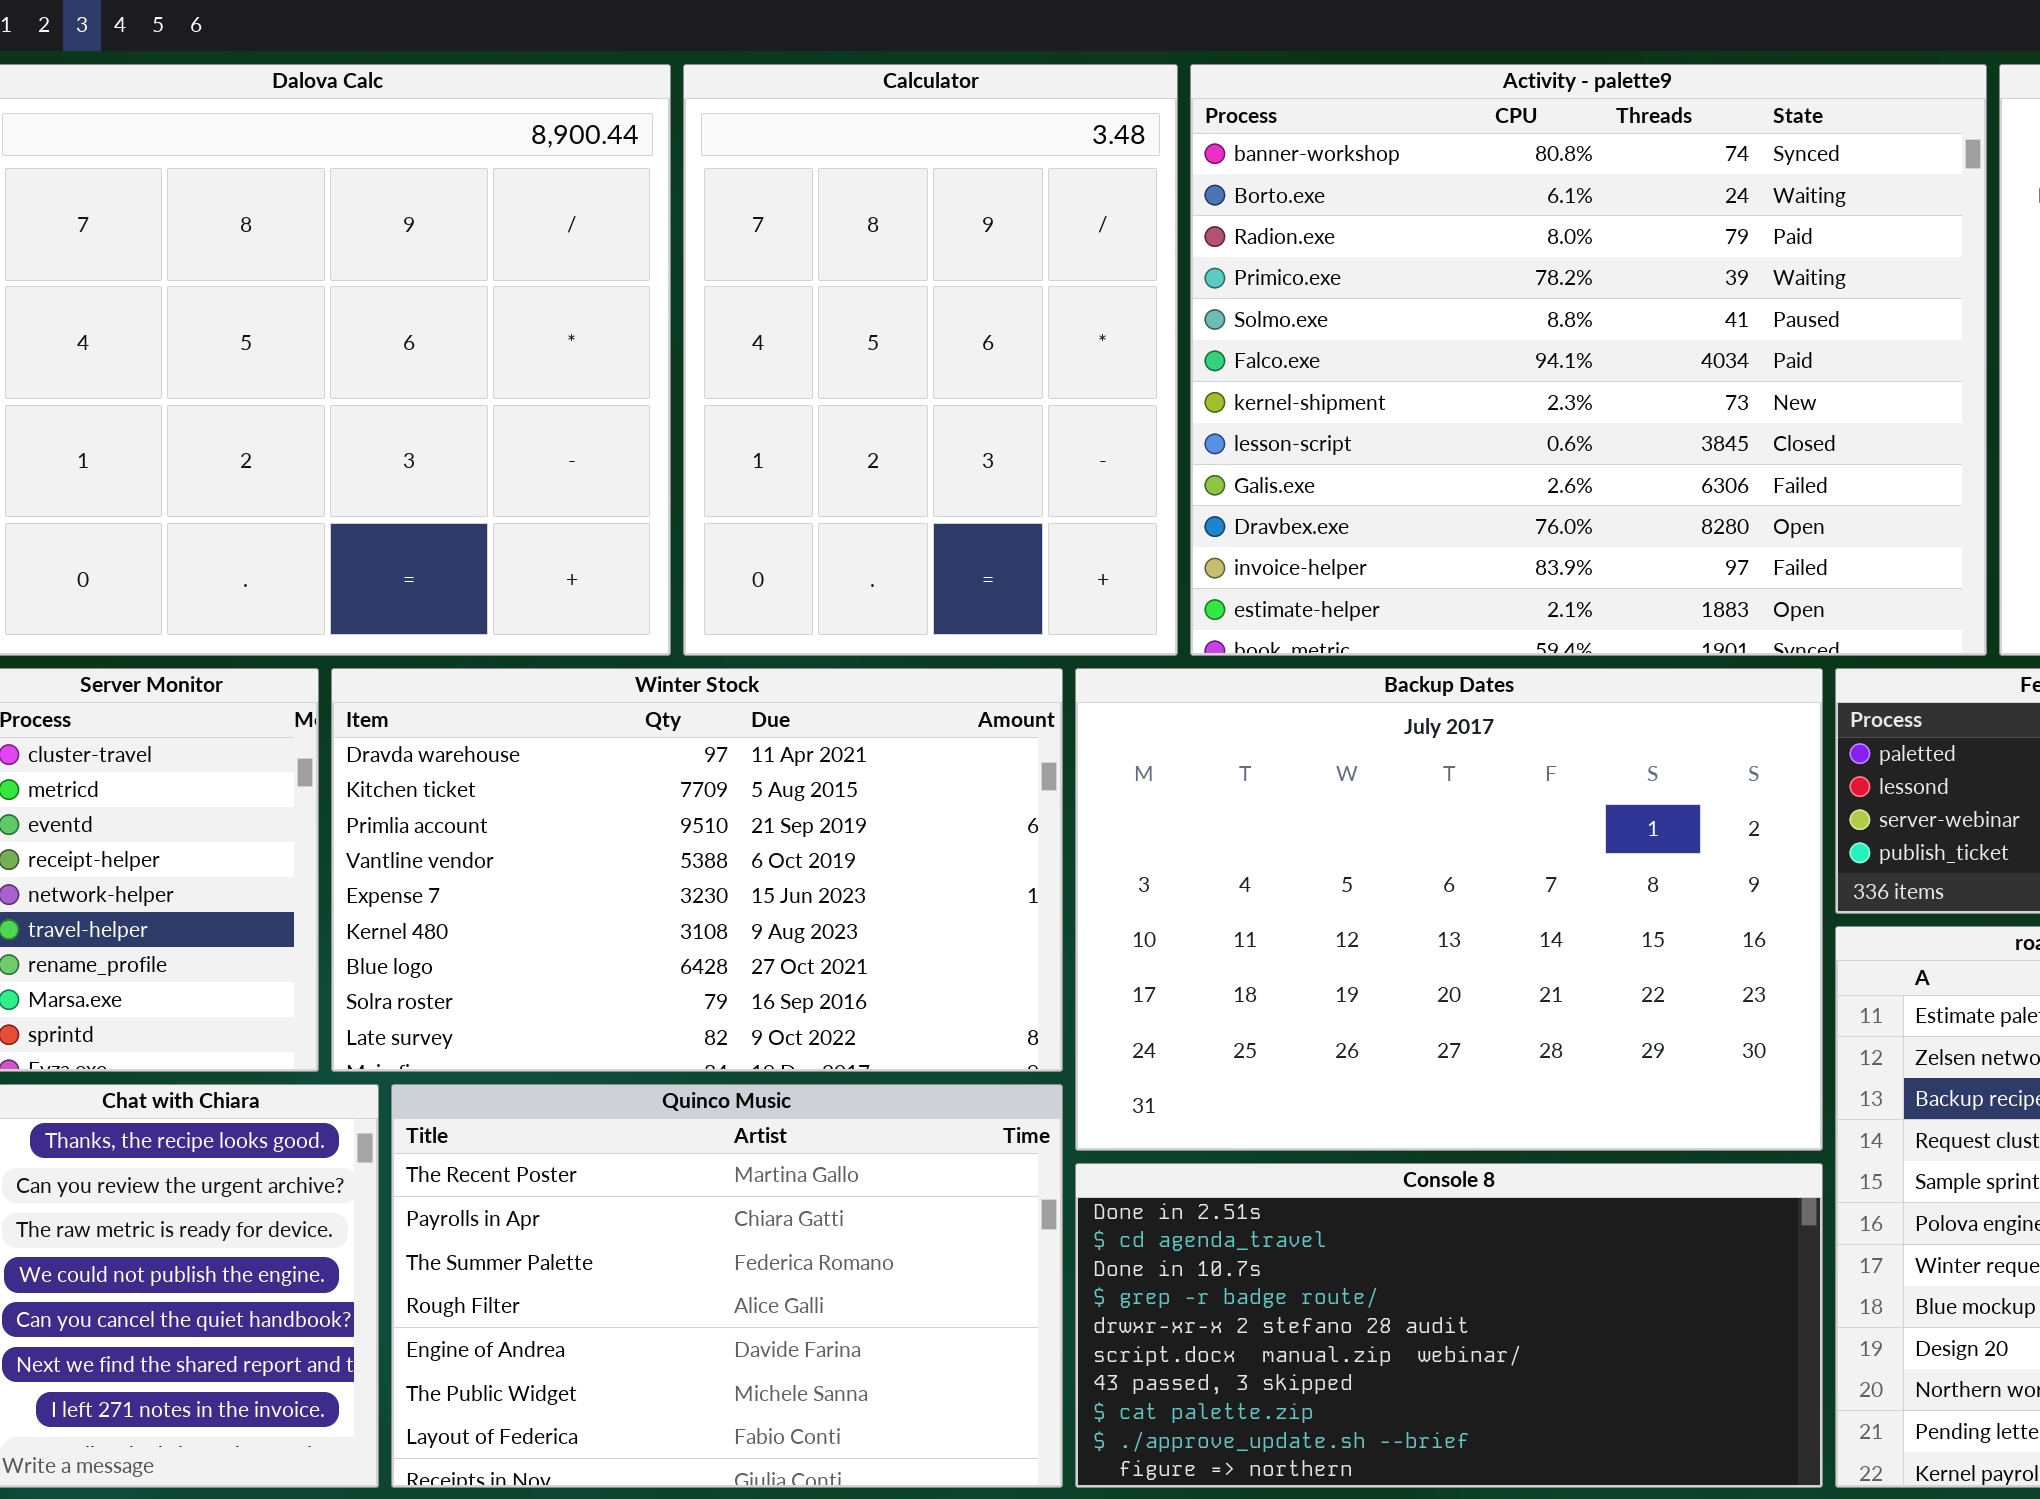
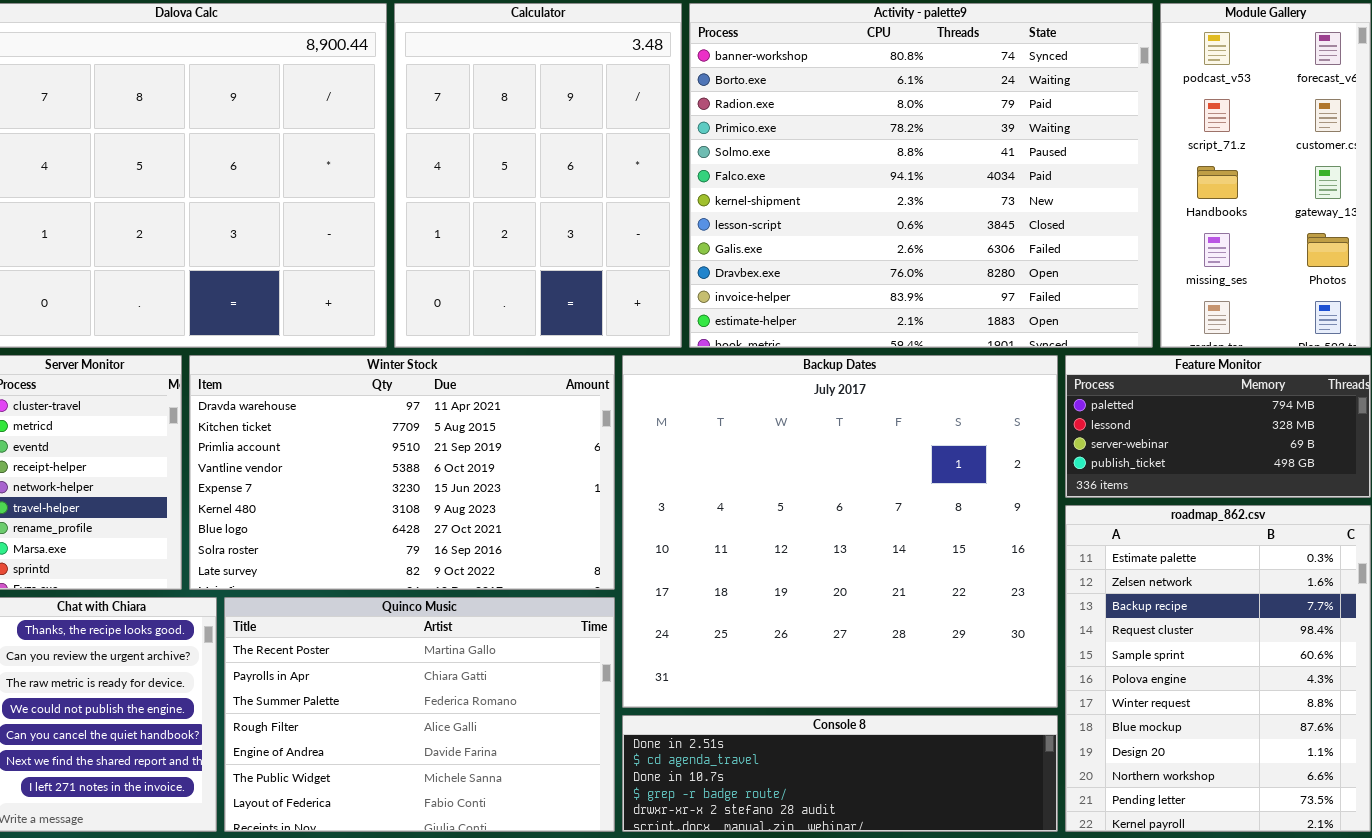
Backup Dates: [1075,668,1823,1151] -> [622,355,1058,708], resized
Console 8: [1075,1163,1823,1488] -> [622,715,1058,832], resized

